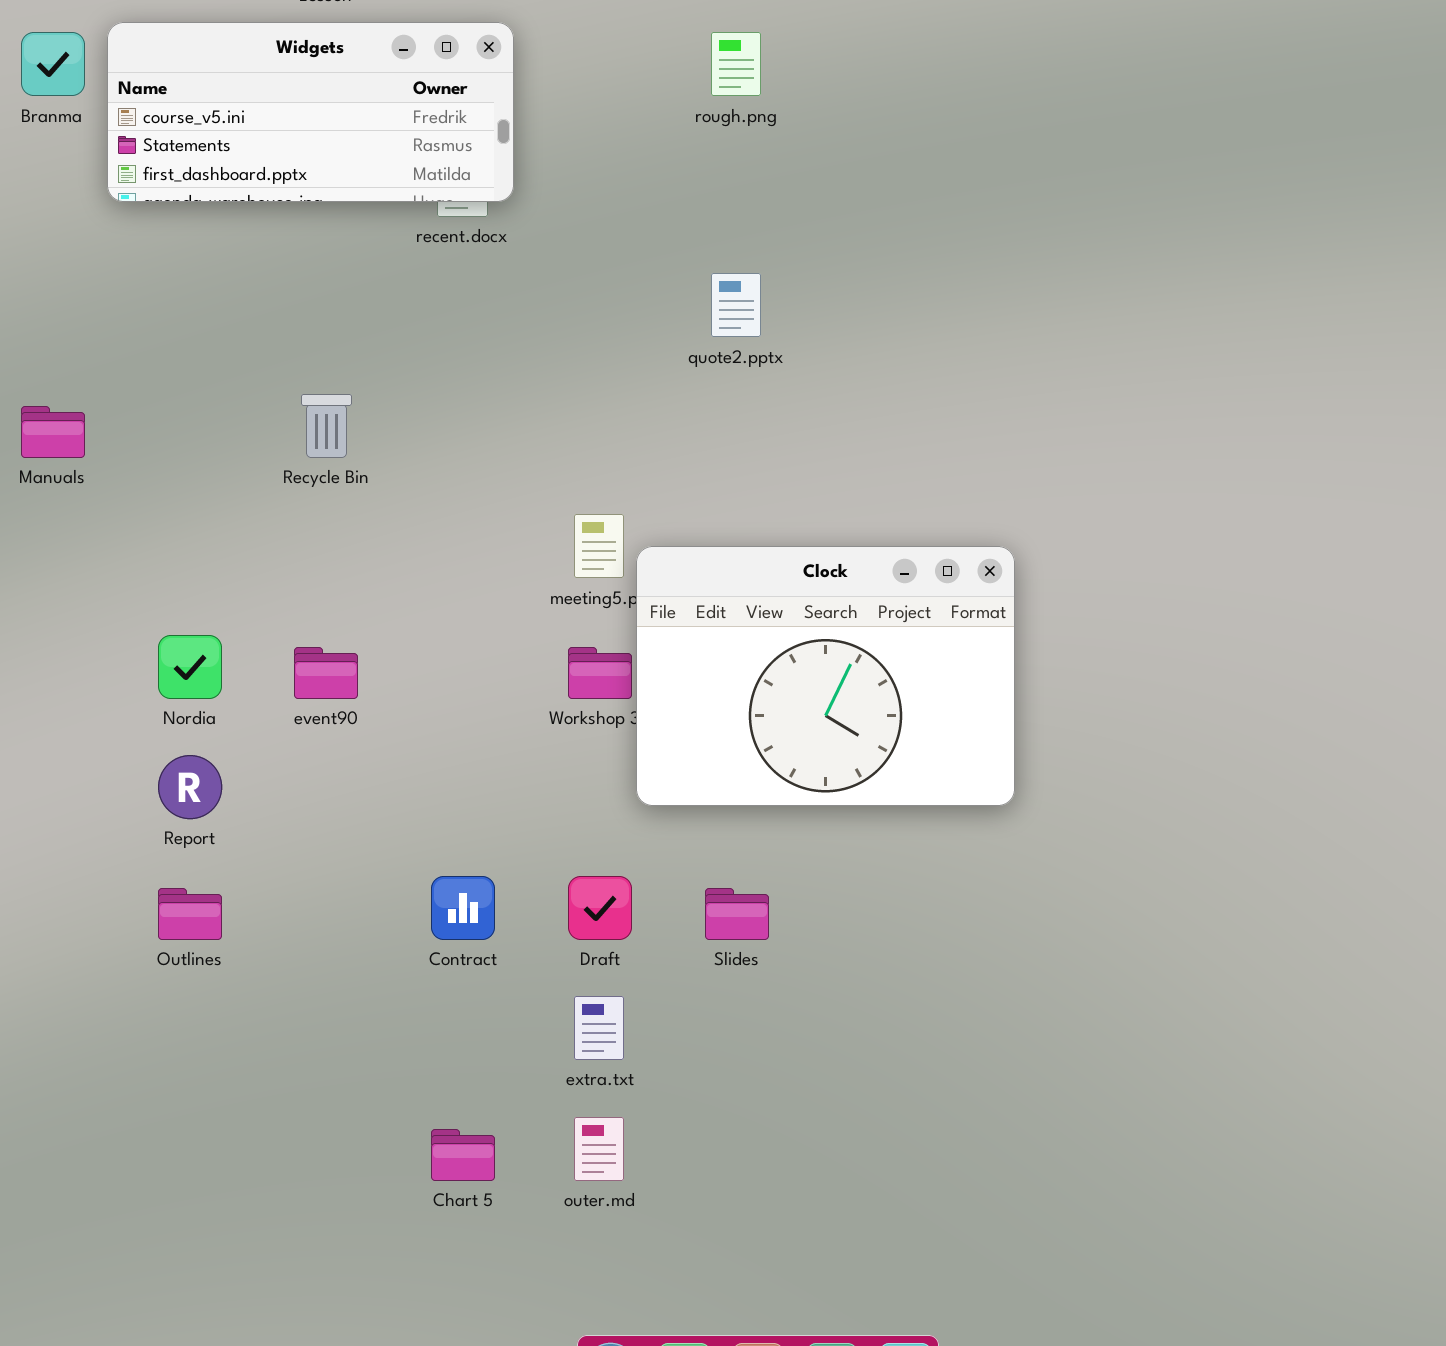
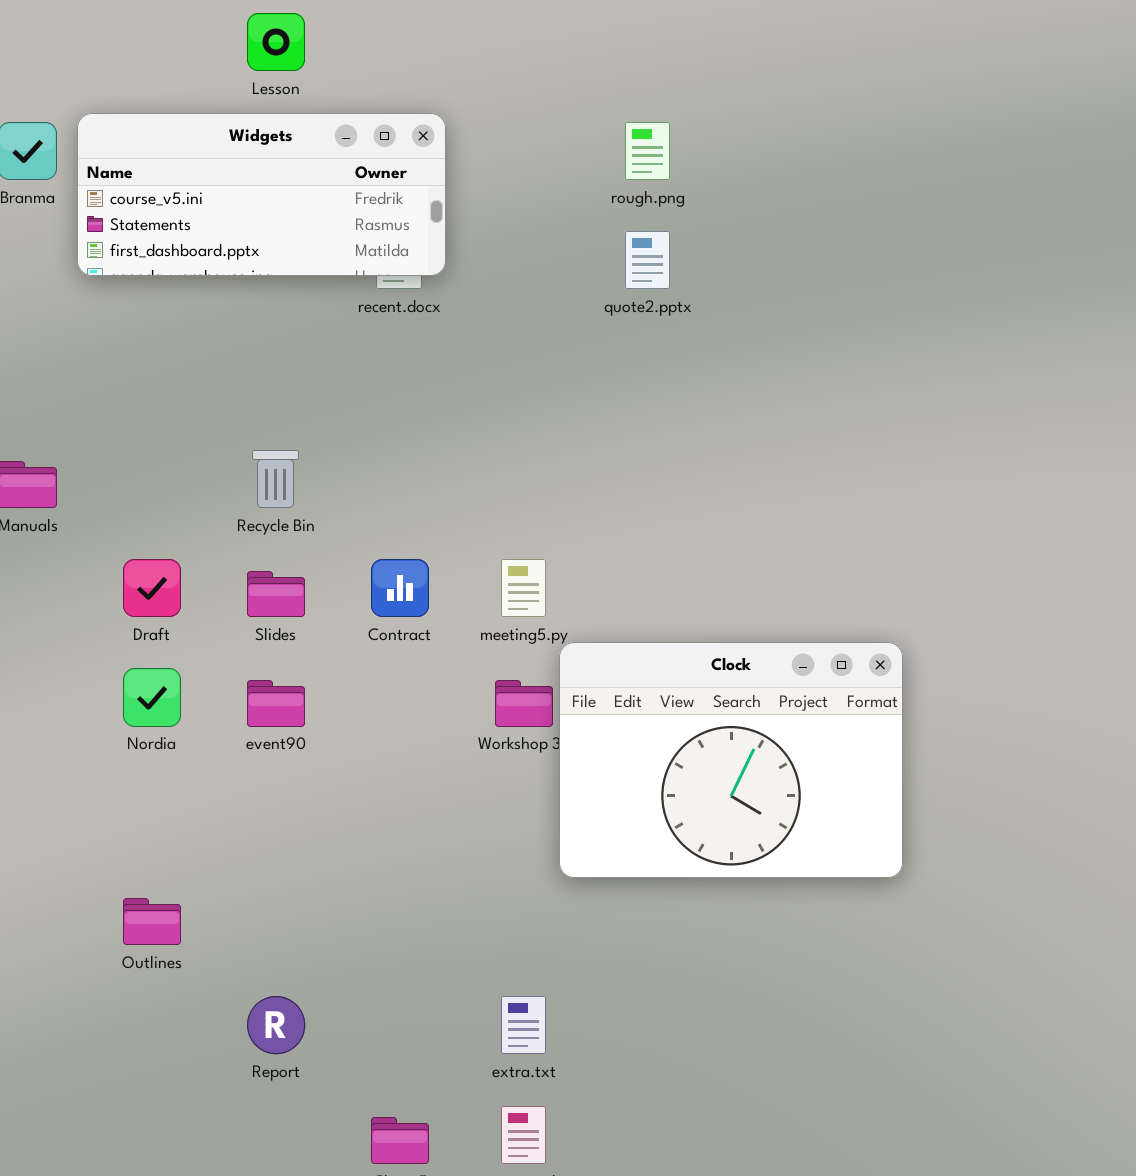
quote2.pptx: [711,273,761,337] -> [625,231,670,289], moved
Clock: [636,546,1015,806] -> [559,642,903,878], moved
Report: [158,755,222,819] -> [247,996,305,1054], moved
Contract: [431,876,495,940] -> [371,559,429,617], moved
Draft: [568,876,632,940] -> [123,559,181,617], moved
Slides: [705,888,769,940] -> [247,571,305,617], moved

